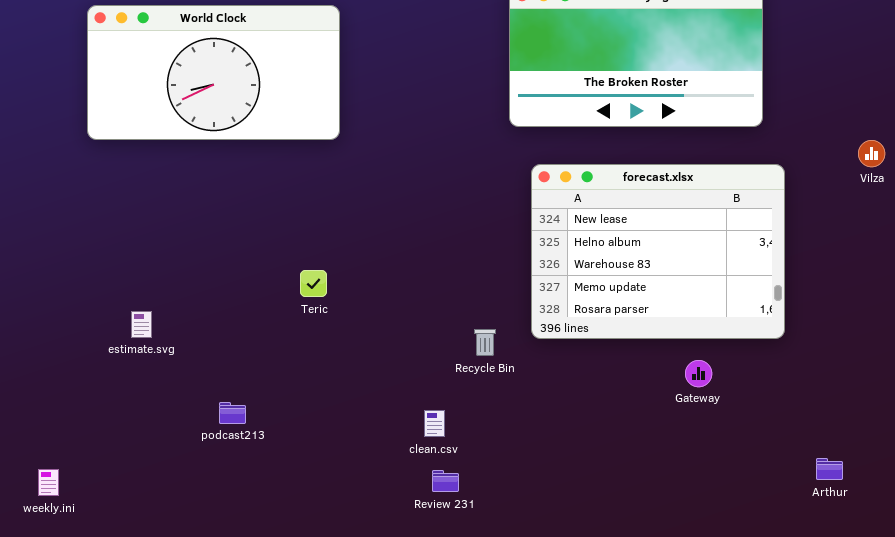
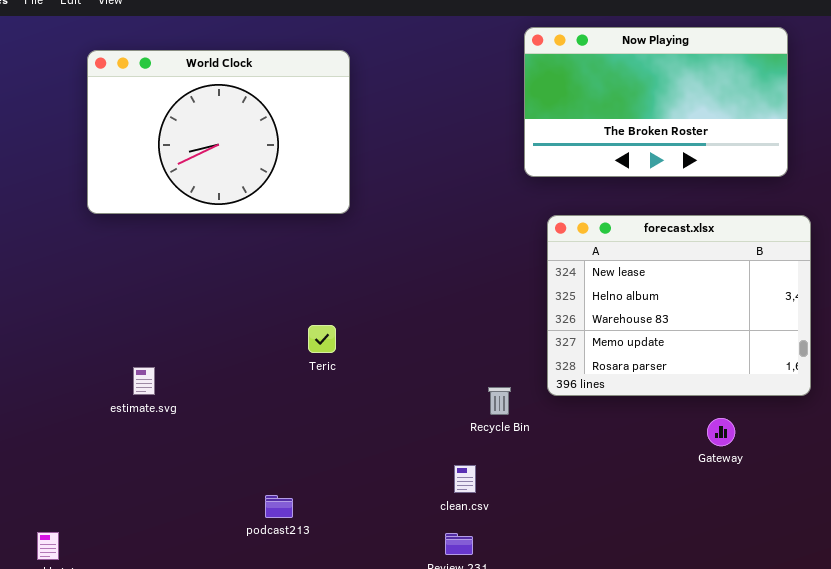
World Clock: [87,5,340,140] -> [87,50,350,214], resized
podcast213: [219,402,246,424] -> [265,495,293,518], moved
clean.csv: [424,410,445,437] -> [454,465,476,493], moved

